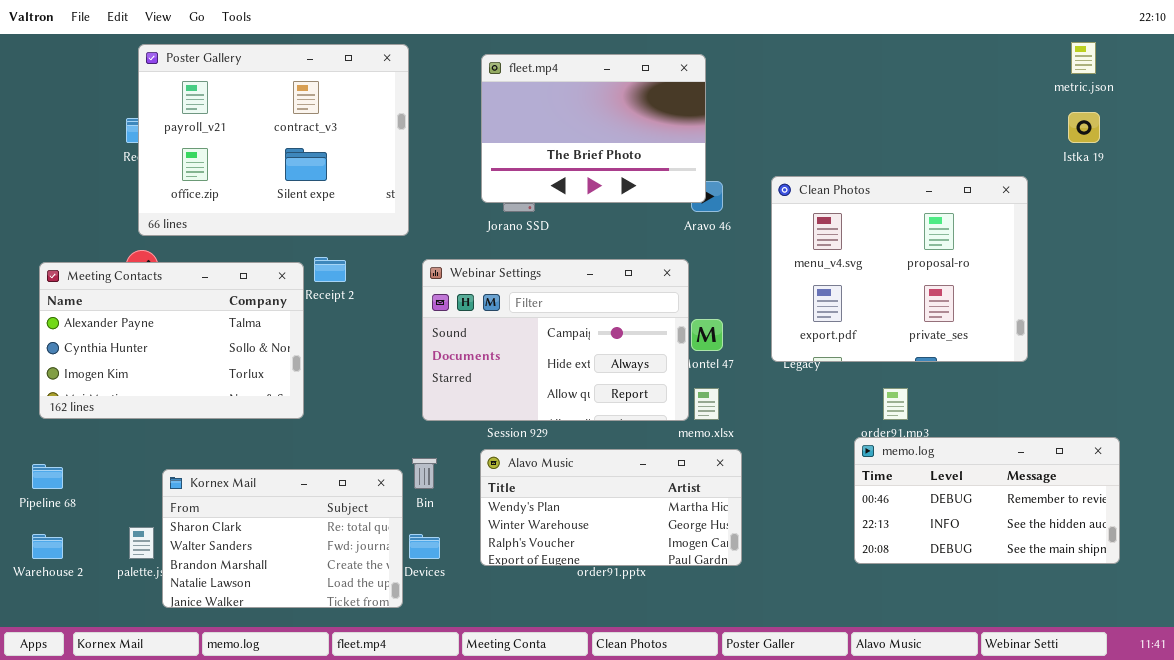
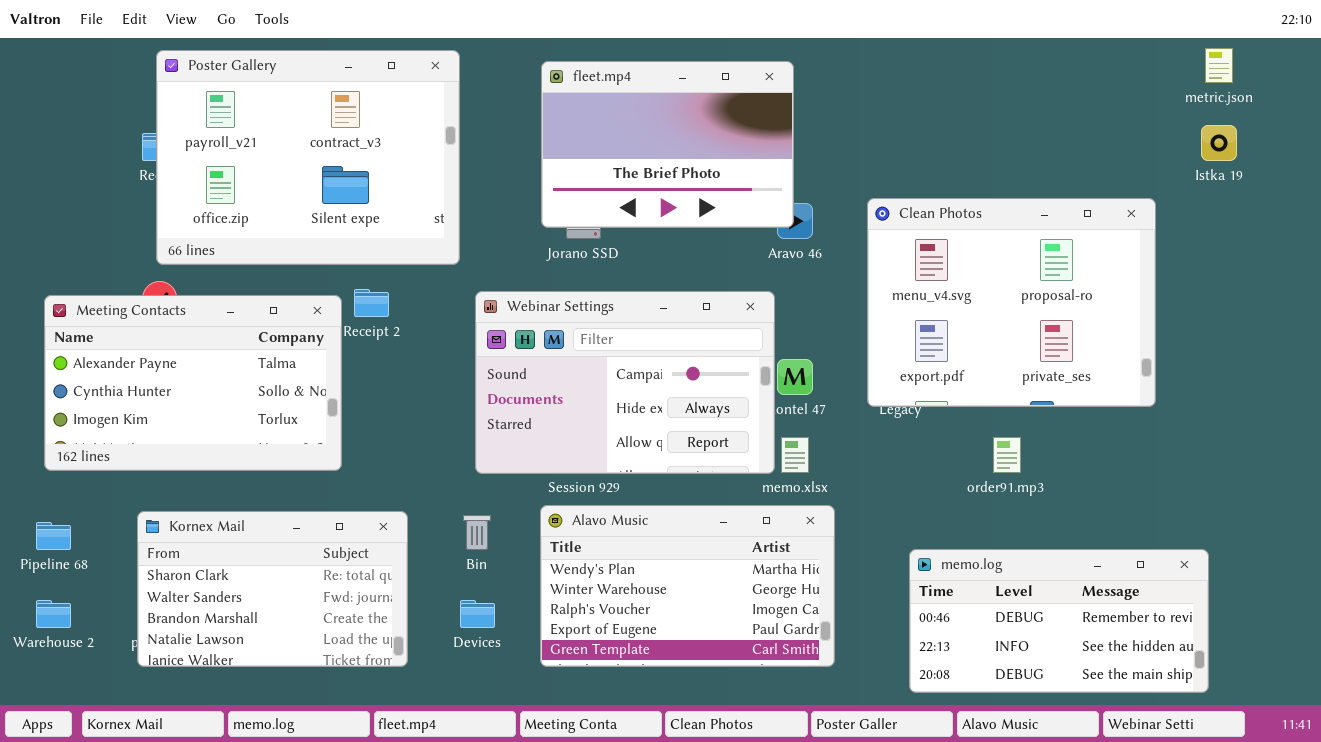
memo.log: [854,437,1120,564] -> [909,549,1209,693], moved
Alavo Music: [480,449,742,566] -> [540,505,835,667], resized
Kornex Mail: [162,469,403,608] -> [137,511,408,667], moved

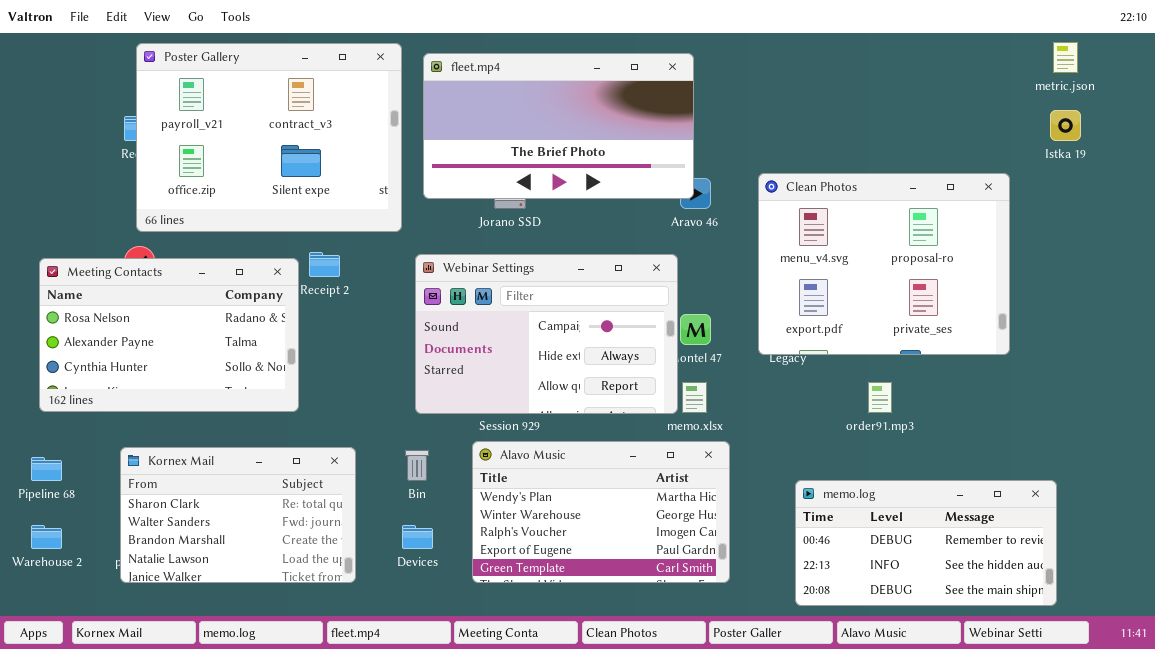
fleet.mp4: [541,61,794,228] -> [423,53,694,199], resized
Meeting Contacts: [44,295,342,471] -> [39,258,299,412], scrolled up 1 row

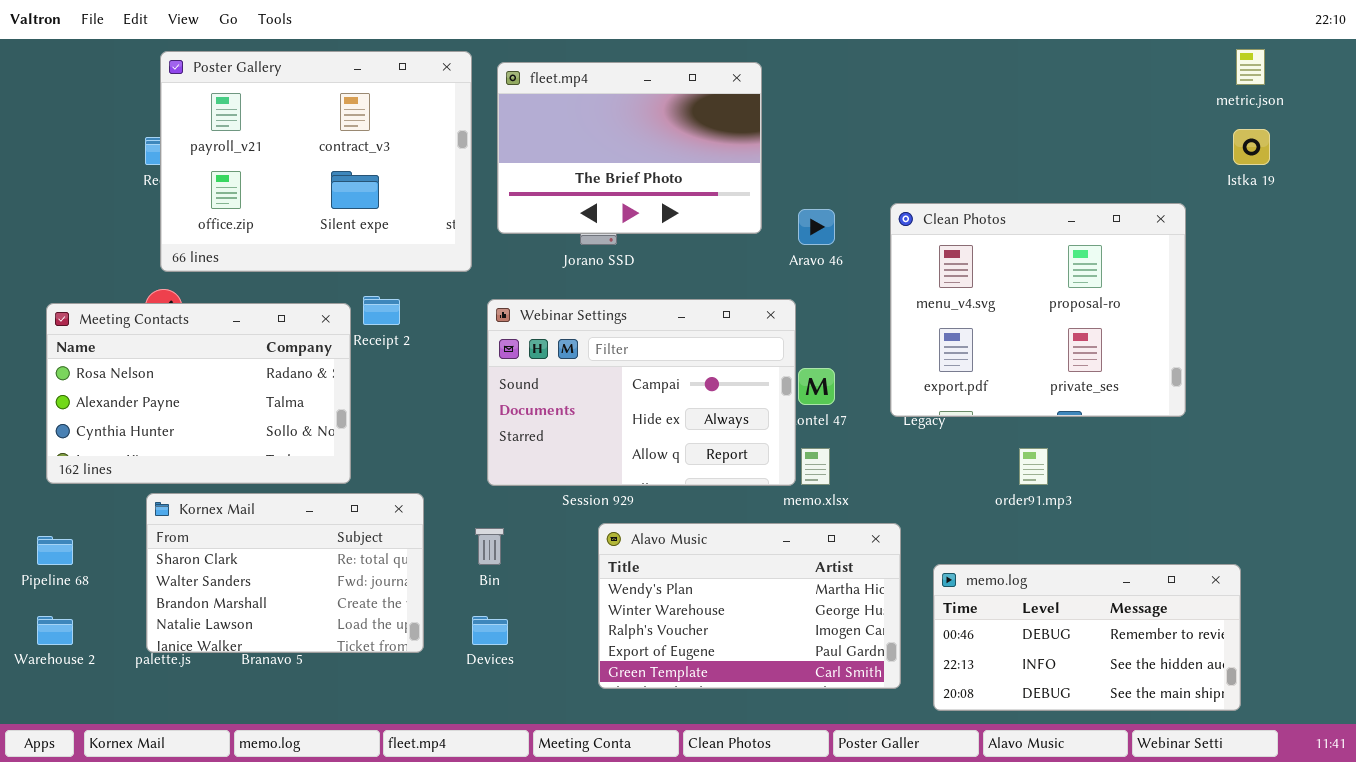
fleet.mp4: [423,53,694,199] -> [497,62,762,234], resized
Alavo Music: [472,441,730,583] -> [598,523,901,689], moved
Kornex Mail: [120,447,356,583] -> [146,493,424,653], moved

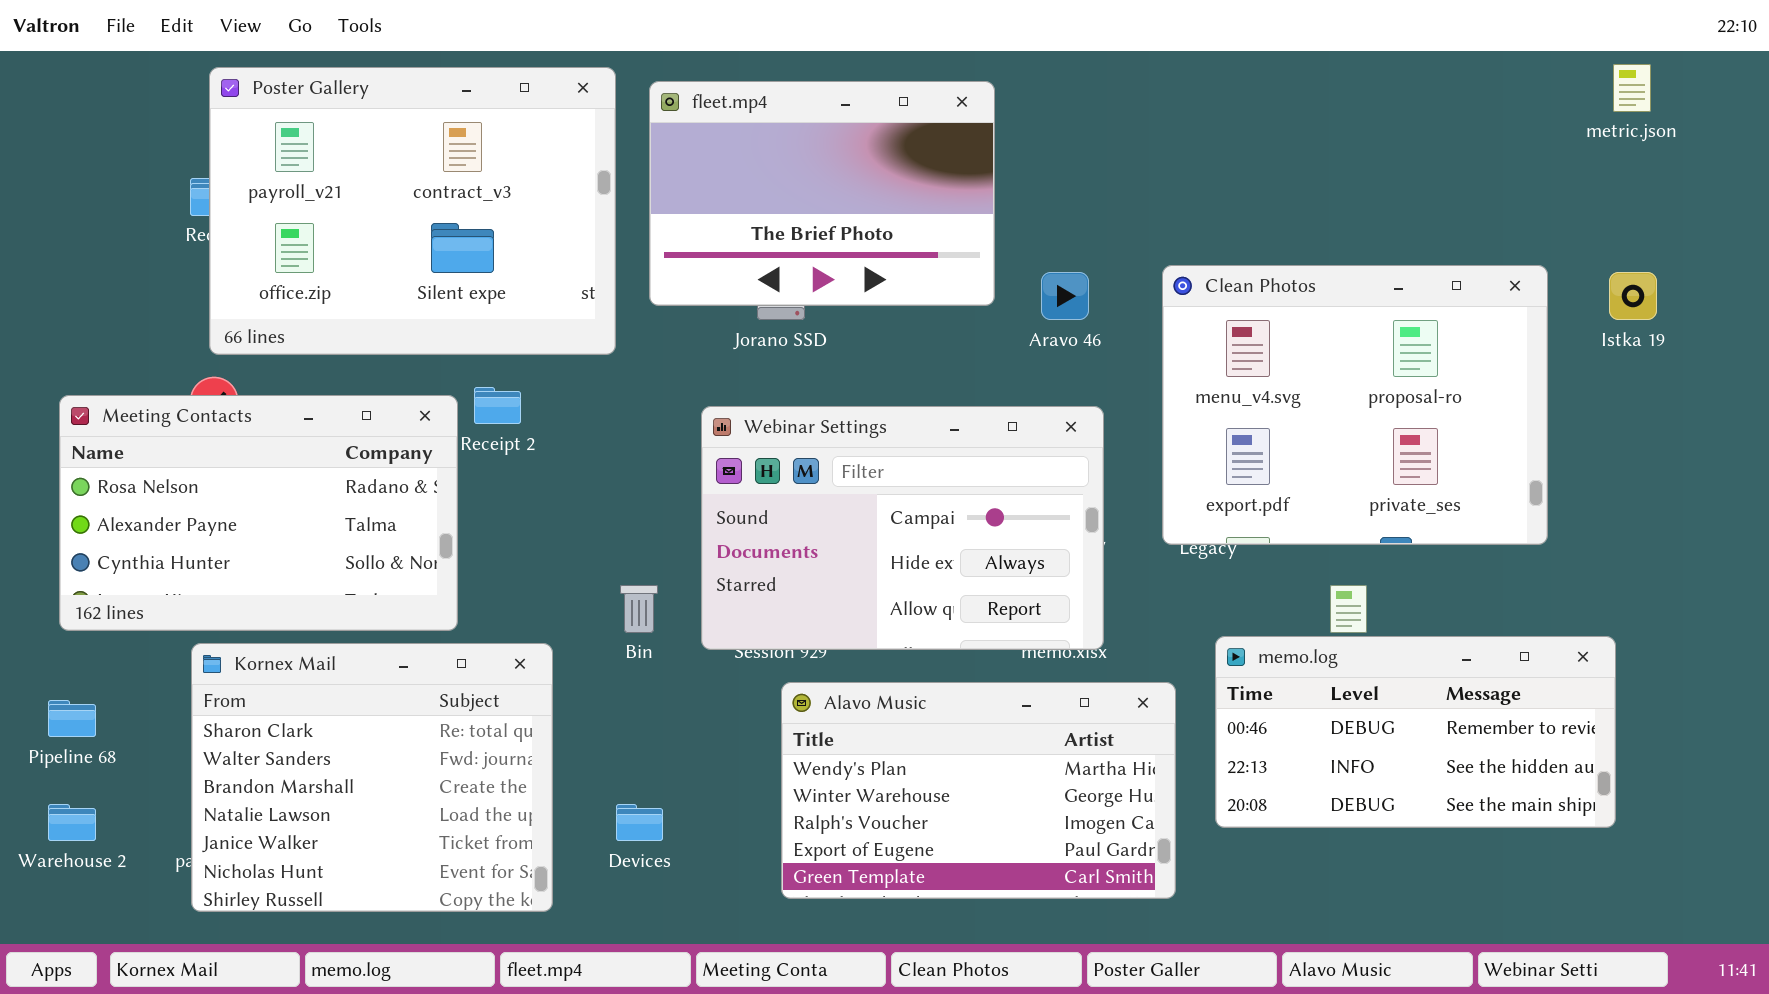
Istka 19: [1233,129,1270,165] -> [1609,272,1657,320], moved
Webinar Settings: [487,299,796,486] -> [701,406,1104,650], moved
Kornex Mail: [146,493,424,653] -> [191,643,553,912], resized
Bin: [475,528,504,565] -> [620,585,658,633], moved
memo.log: [933,564,1241,711] -> [1215,636,1616,828], moved

